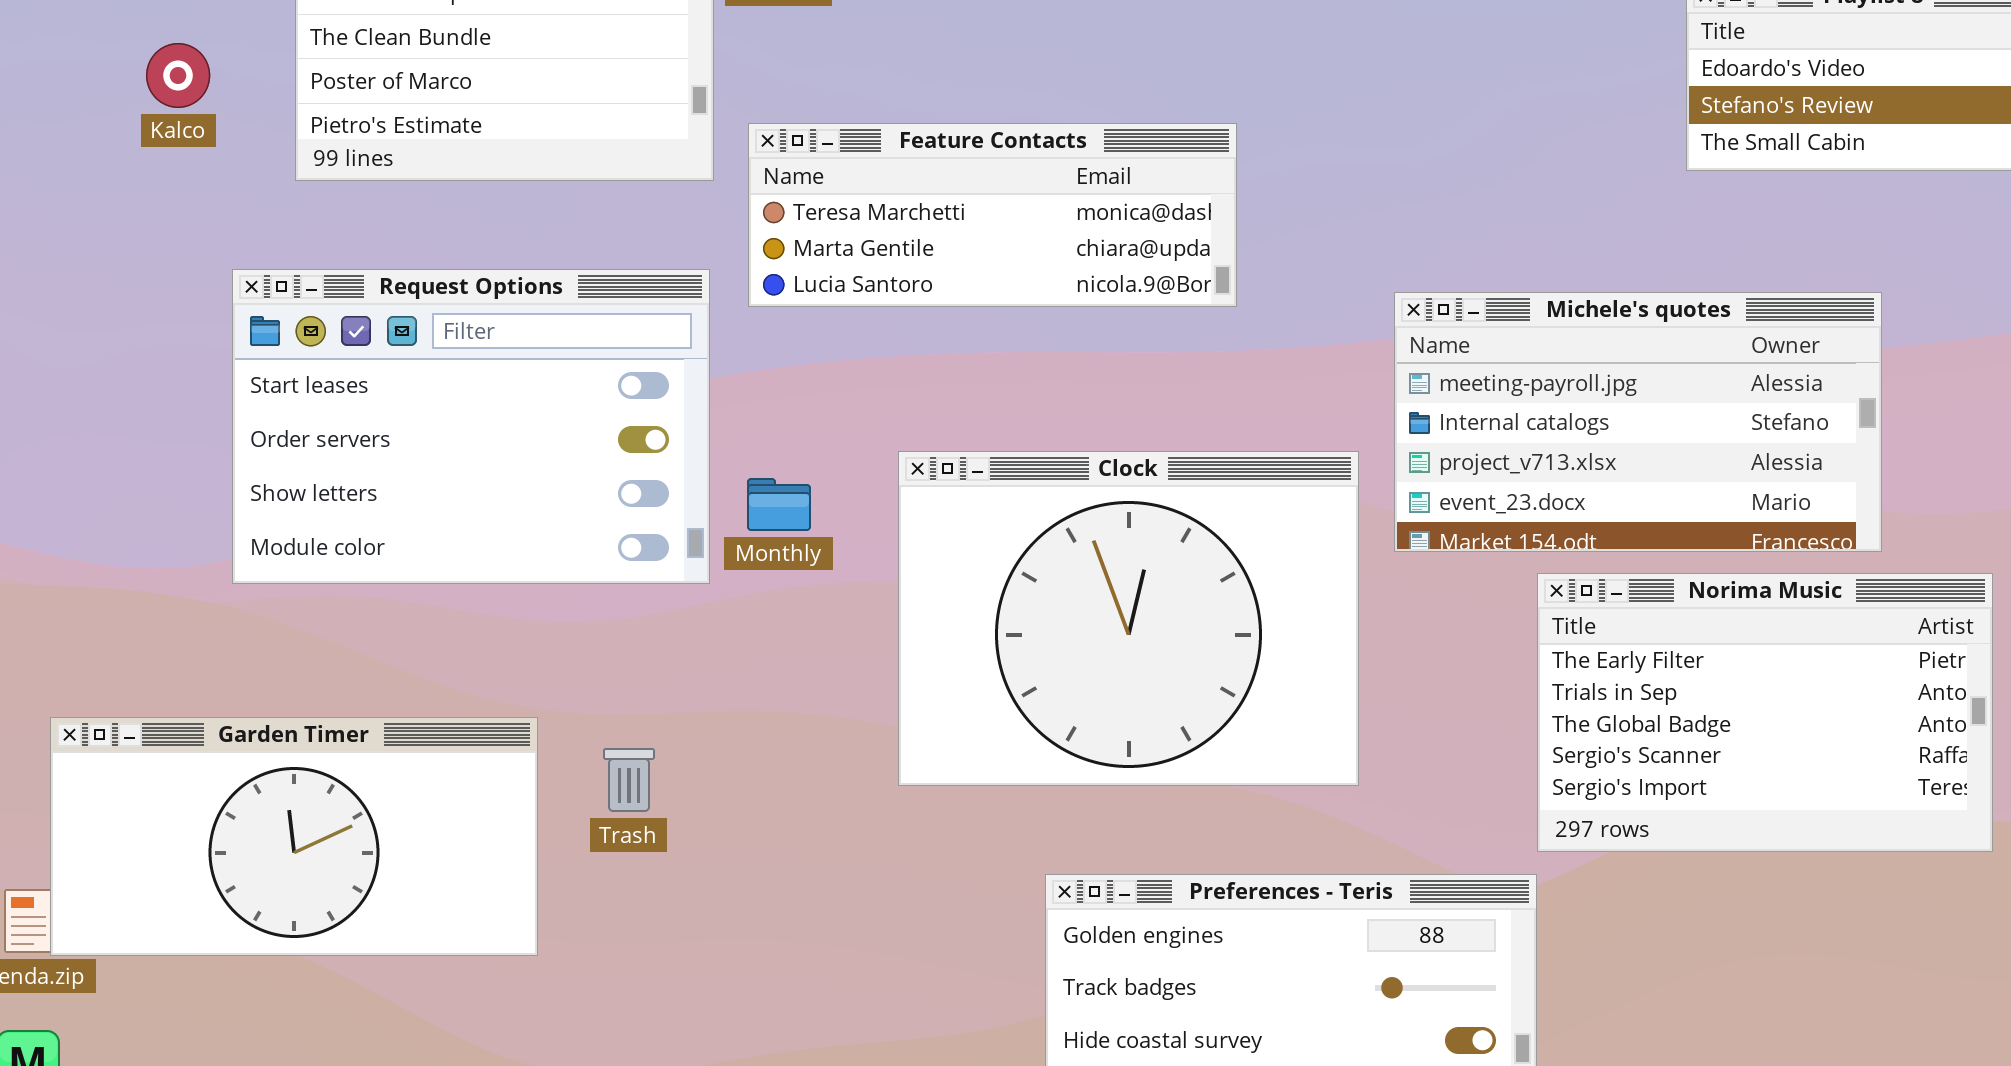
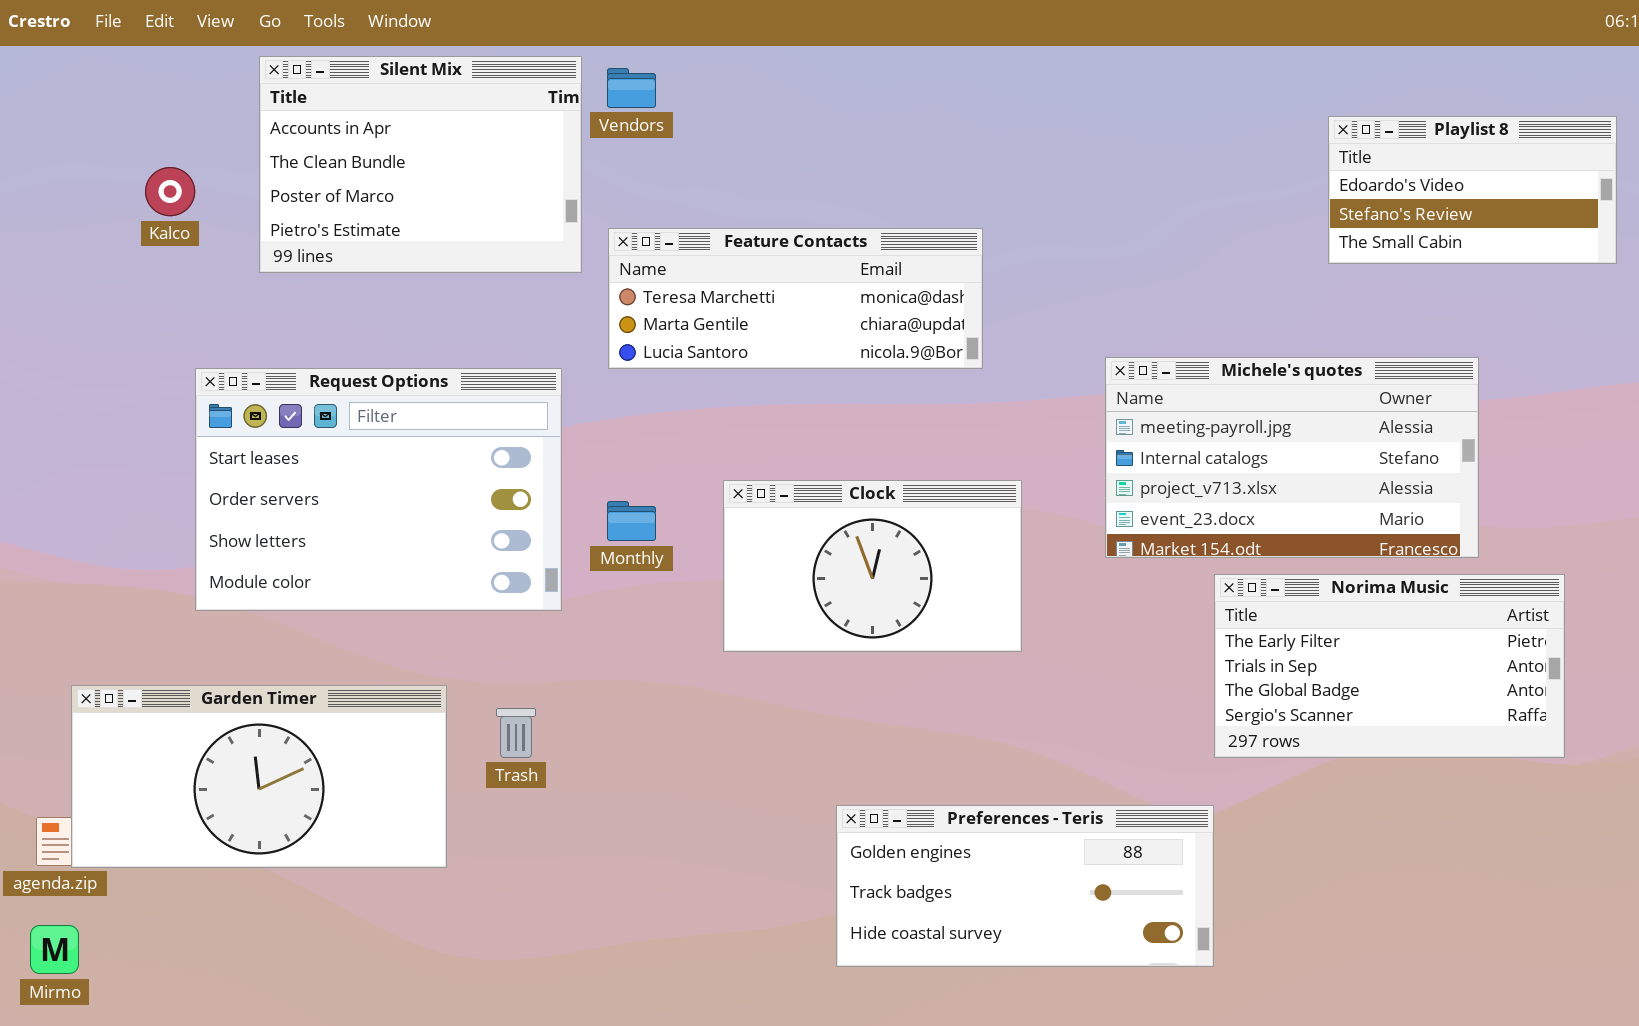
Request Options: [232,269,710,584] -> [195,368,562,611], moved
Clock: [898,451,1359,786] -> [723,480,1022,652], resized
Norima Music: [1537,573,1993,852] -> [1214,574,1565,758], resized

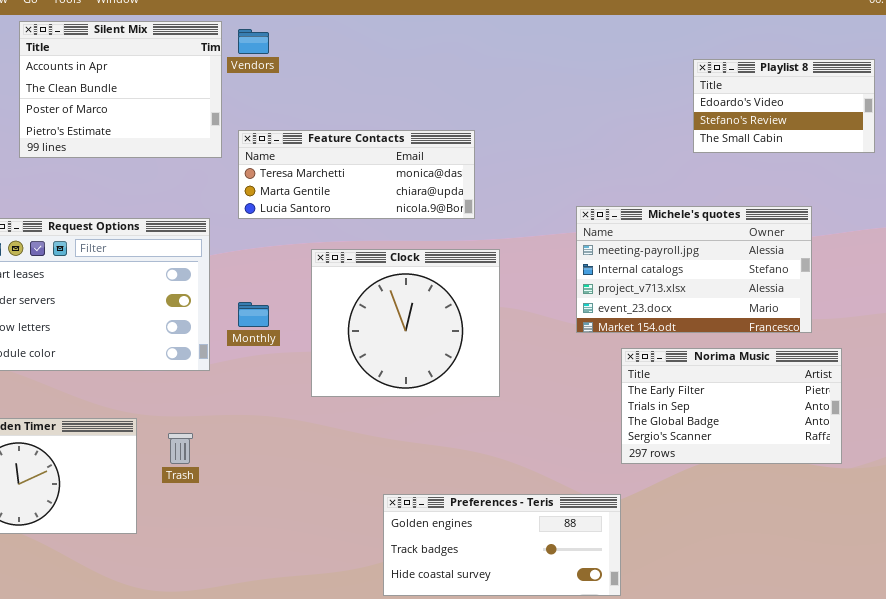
Michele's quotes: [1105,357,1479,558] -> [576,206,812,333], moved
Clock: [723,480,1022,652] -> [311,249,500,397], resized

